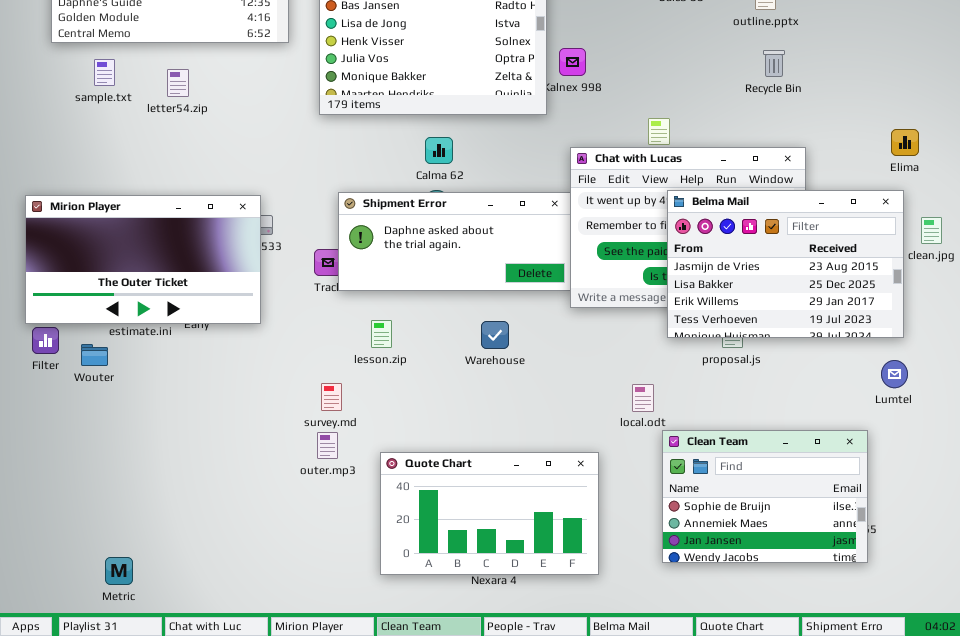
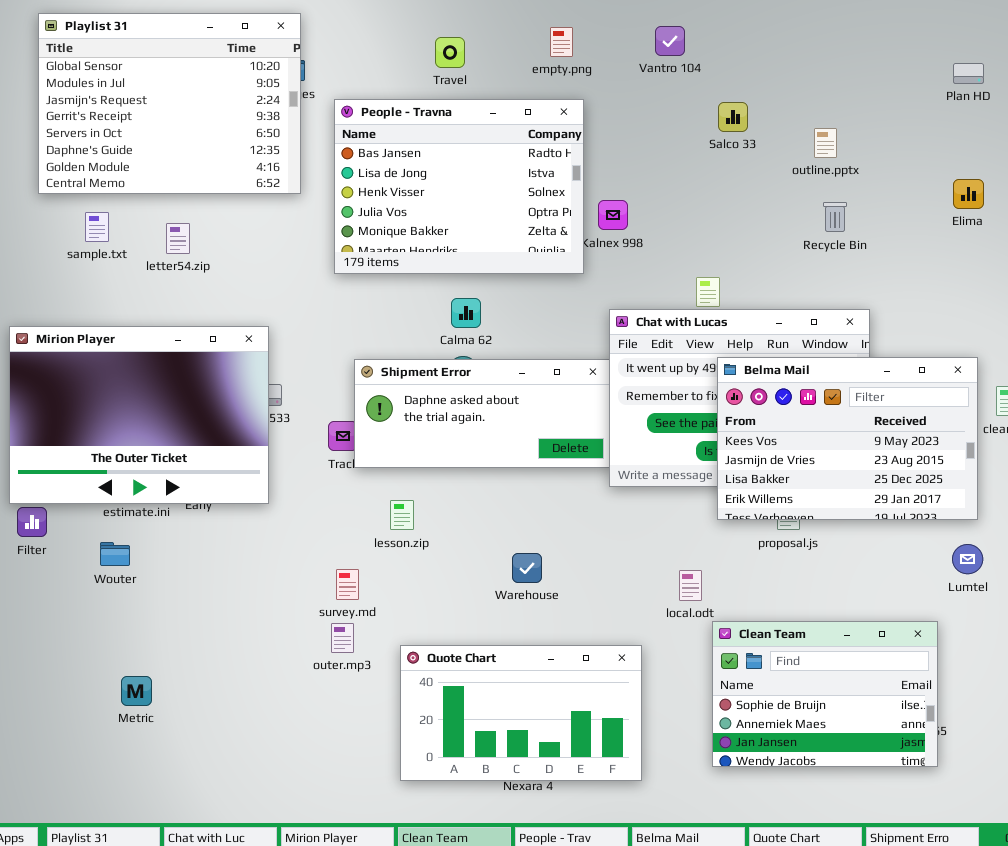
Elima: [891,129,919,156] -> [953,179,984,209], moved
Belma Mail: [667,190,904,338] -> [717,357,978,520], scrolled up 1 row
Mirion Player: [25,195,261,324] -> [9,326,269,504], resized
Warehouse: [481,321,509,349] -> [512,553,542,583], moved
Wouter: [81,344,108,366] -> [100,542,130,566], moved
Metric: [105,557,133,585] -> [121,676,152,706], moved

